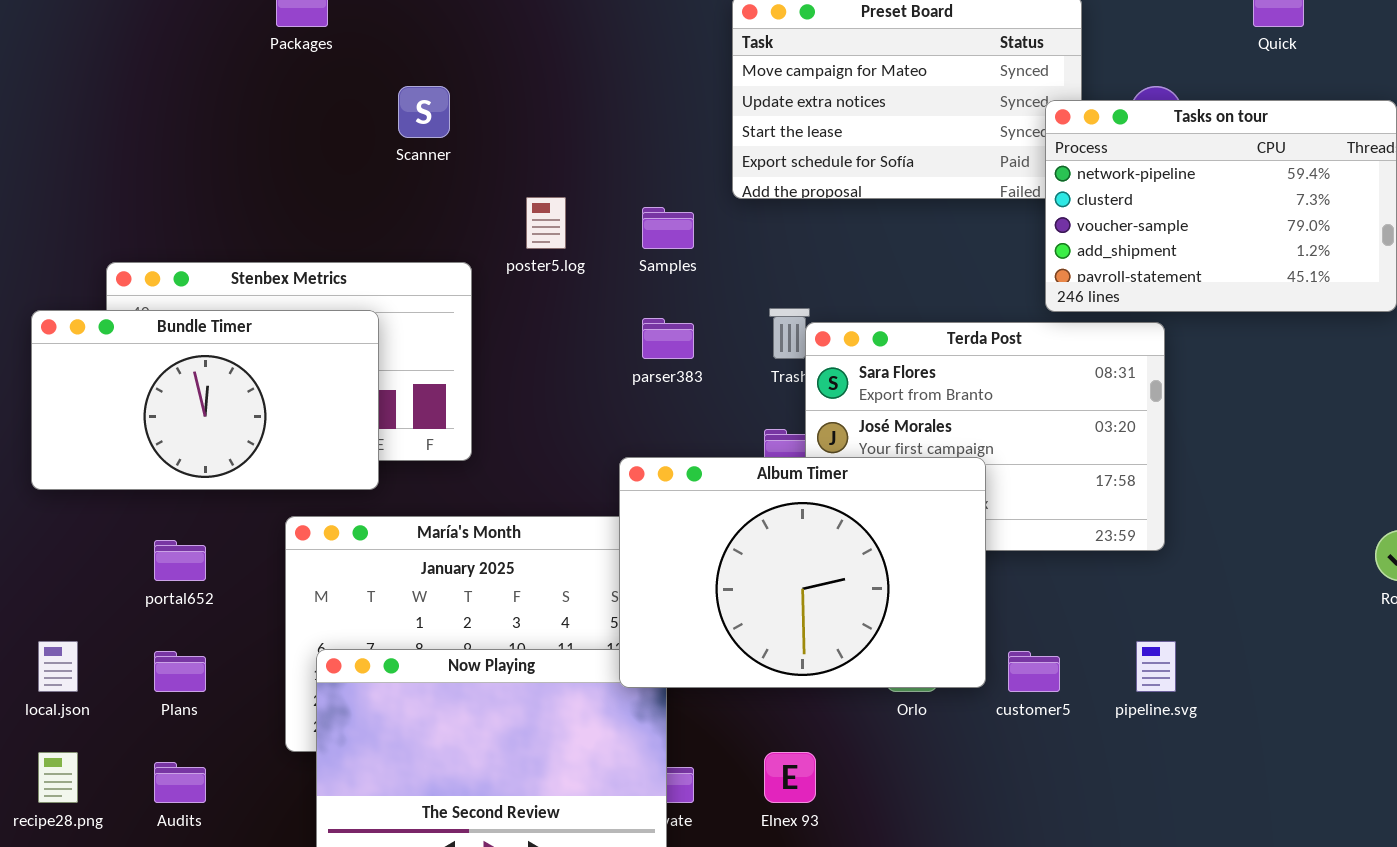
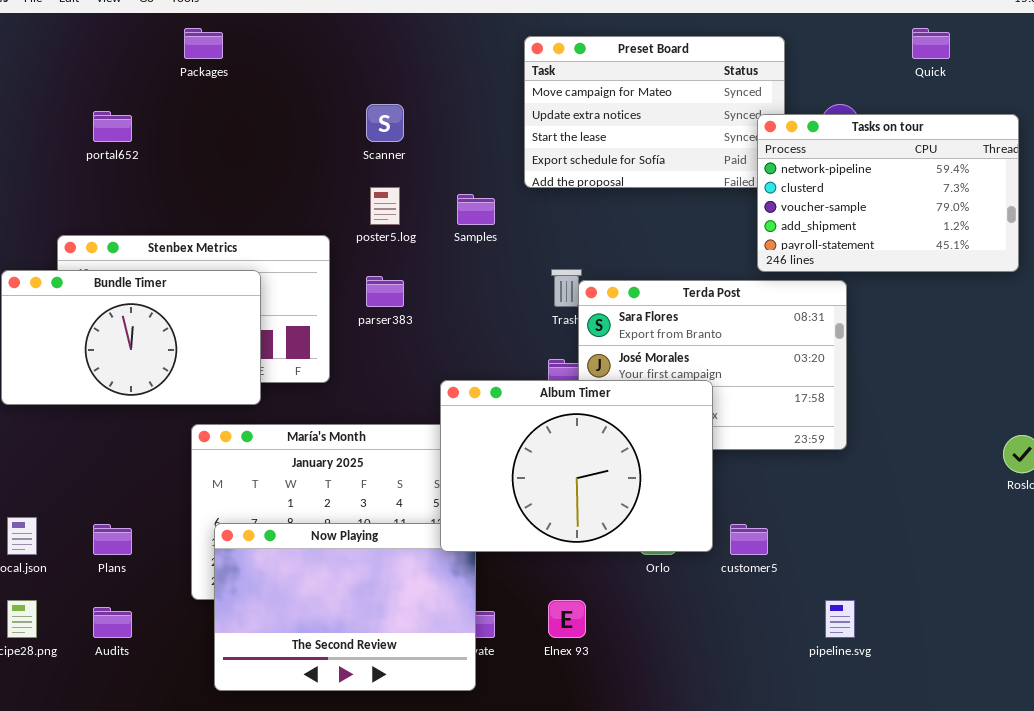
Scanner: [398,86,450,138] -> [366,104,404,142], moved
parser383: [642,318,694,359] -> [366,276,404,307], moved
portal652: [154,540,206,581] -> [93,111,132,142], moved
pipeline.svg: [1136,641,1176,692] -> [825,600,855,638], moved

